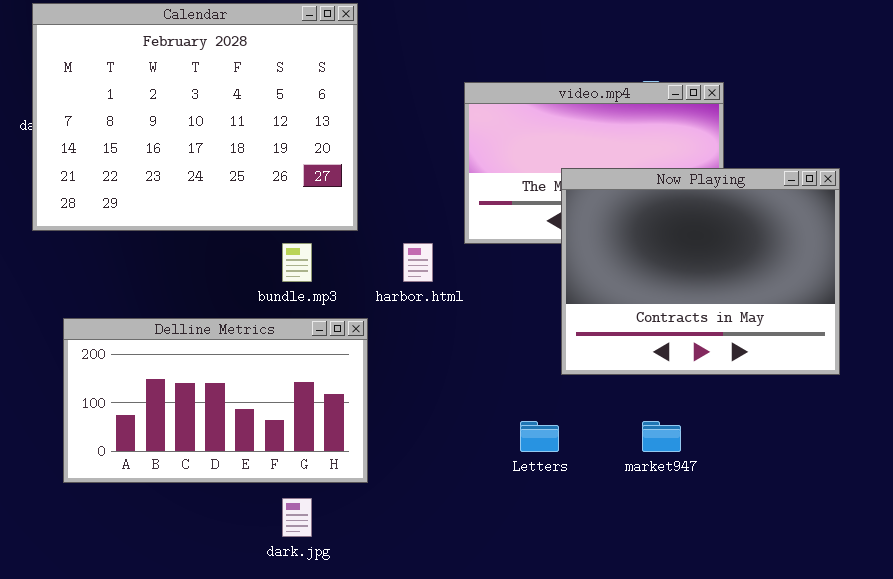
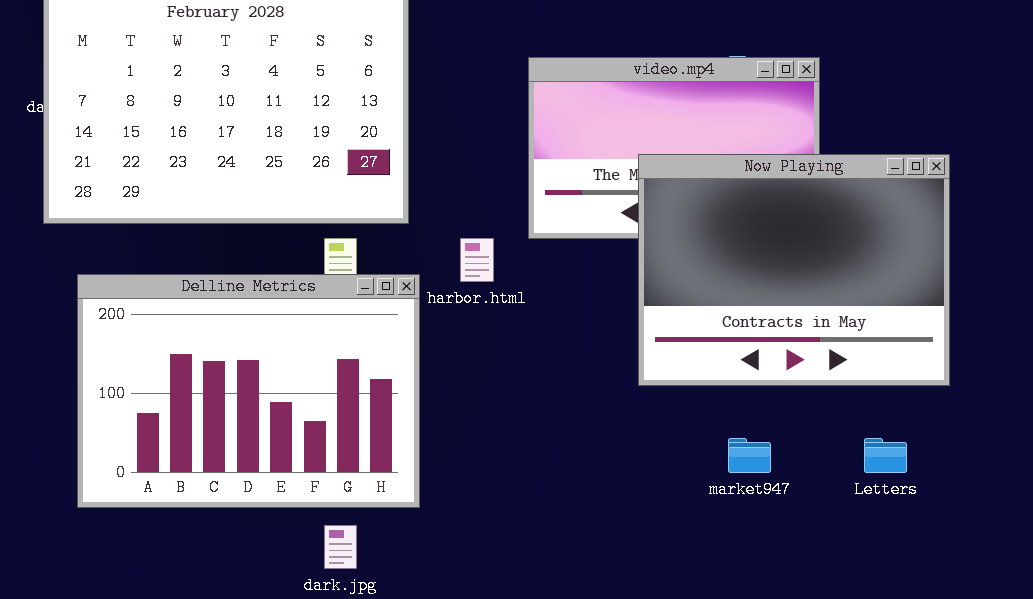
Delline Metrics: [63,318,368,483] -> [77,274,420,508], resized
Letters: [520,421,559,452] -> [864,438,907,473], moved

